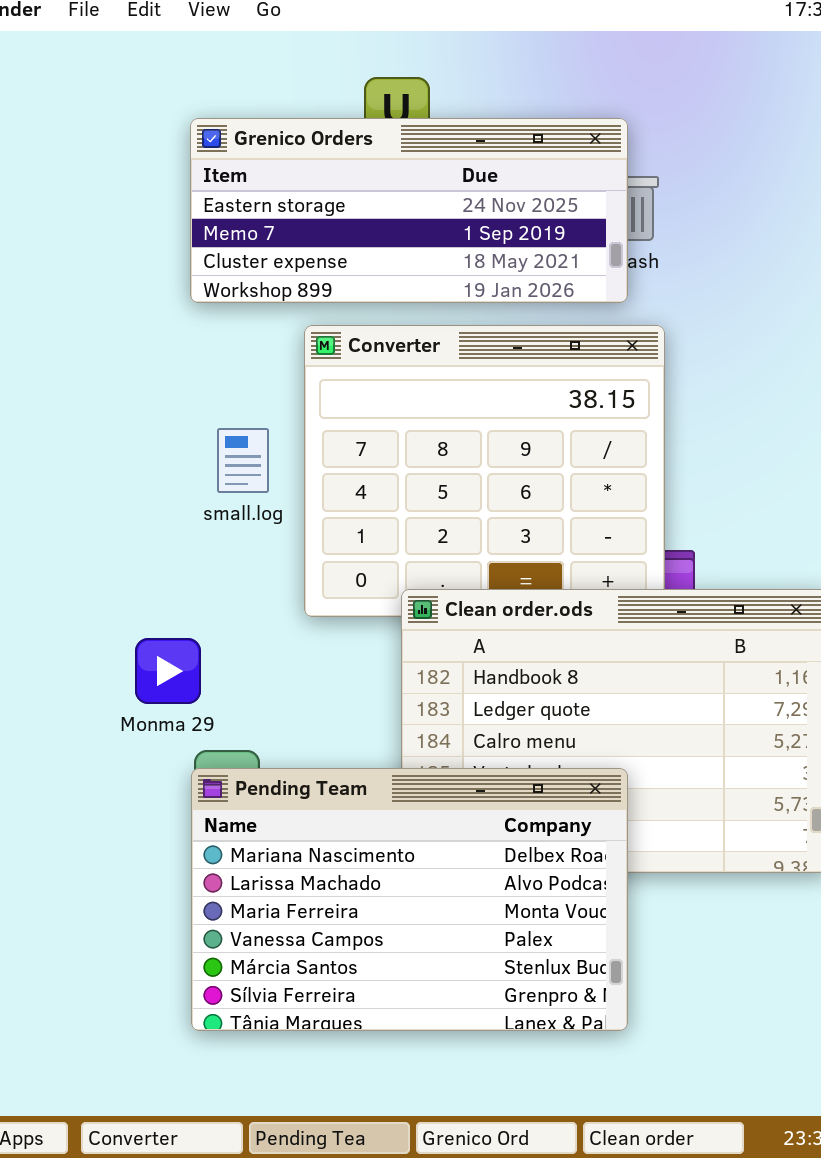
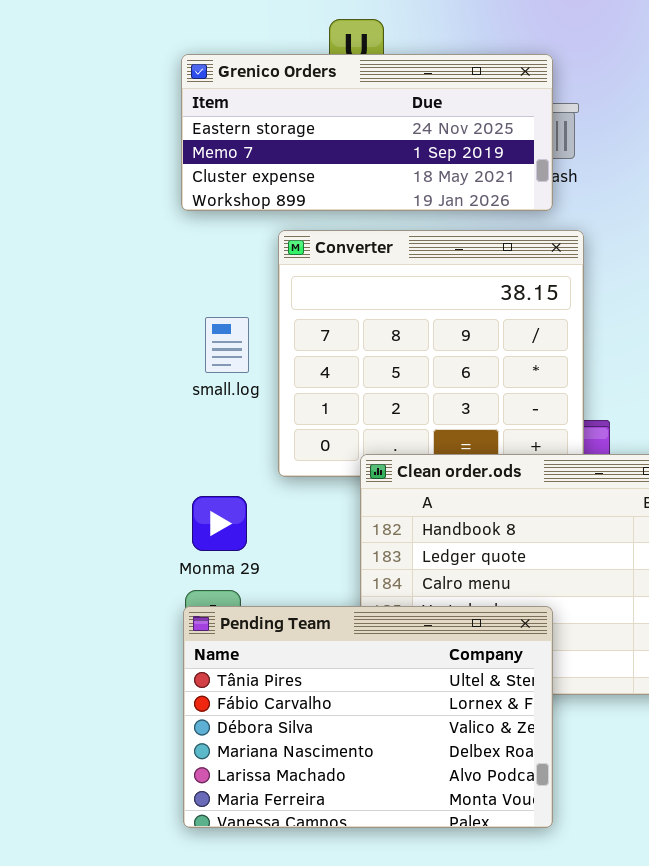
Monma 29: [135,638,201,704] -> [192,496,247,551], moved
Pending Team: [191,768,628,1031] -> [183,606,553,828], scrolled up 3 rows

